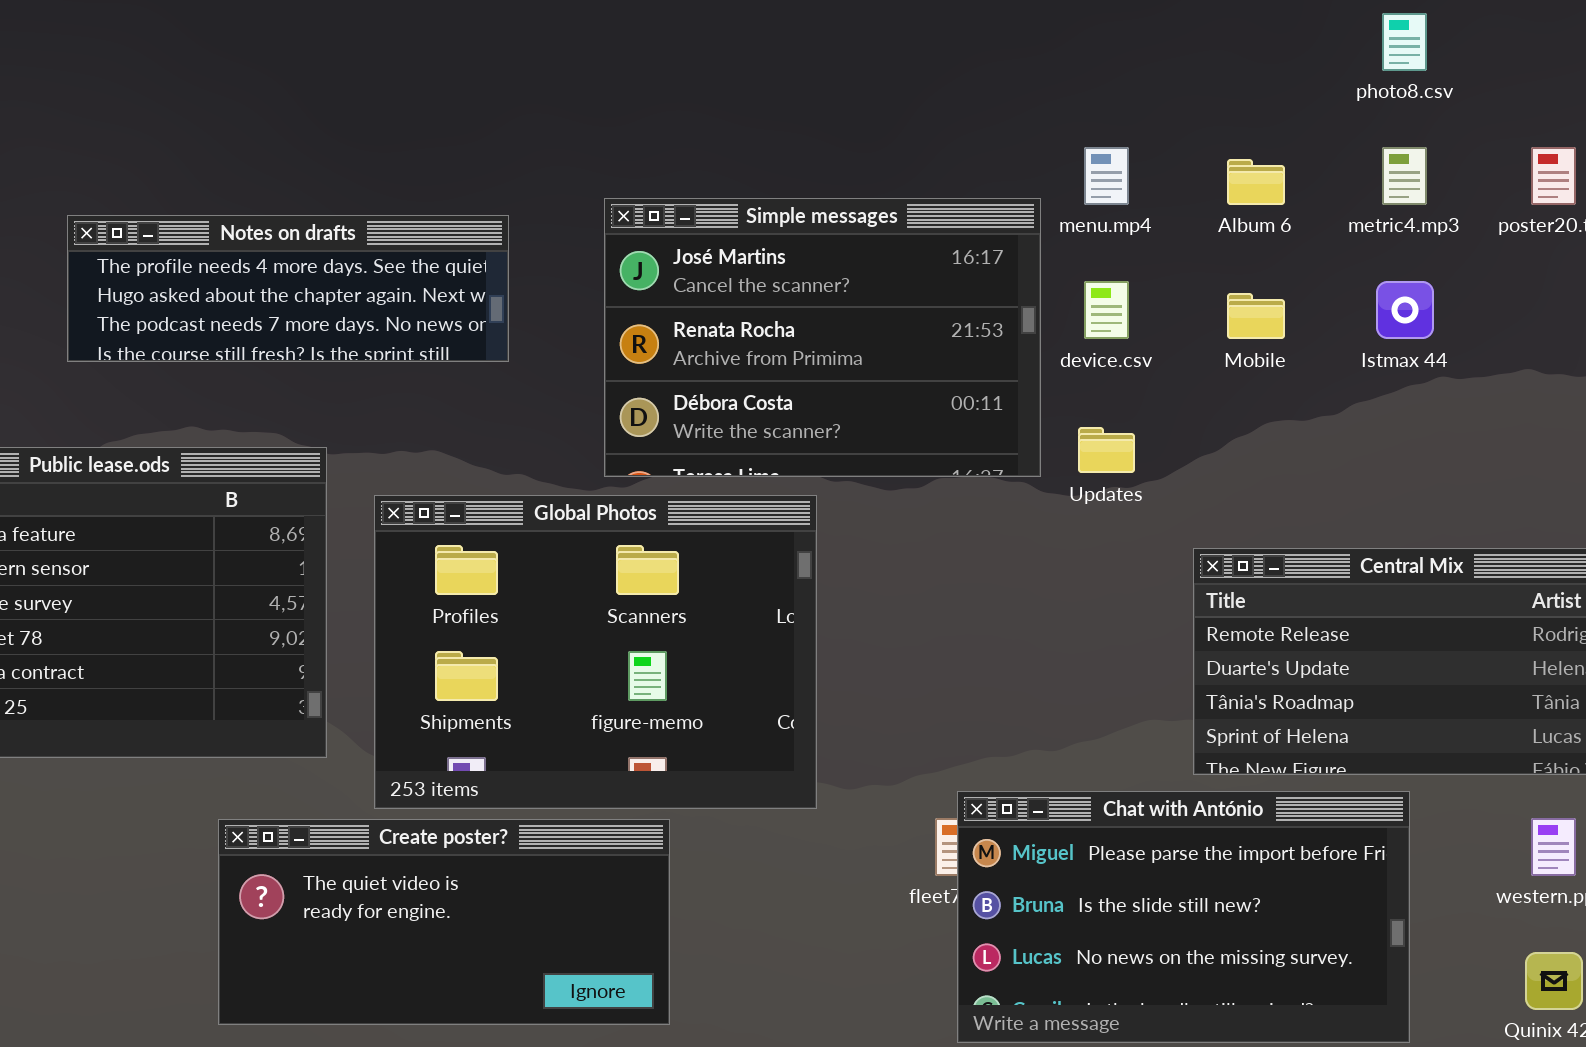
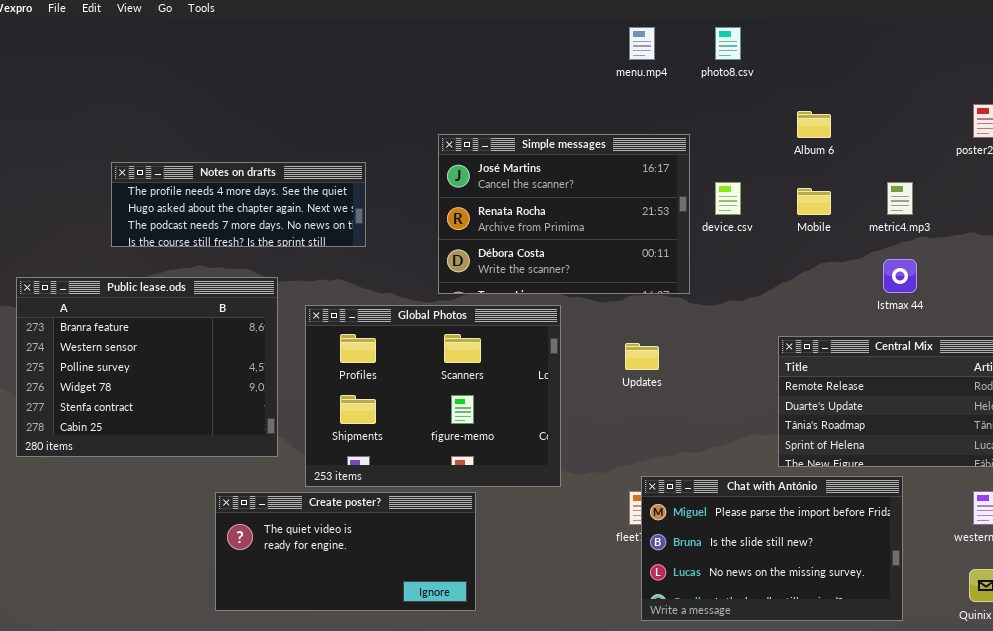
photo8.csv: [1382,13,1427,71] -> [715,27,741,60], moved
menu.mp4: [1084,147,1129,205] -> [629,27,655,60], moved
metric4.mp3: [1382,147,1427,205] -> [887,182,913,215], moved
Notes on drafts: [67,215,509,362] -> [111,162,366,247], moved
Istmax 44: [1376,281,1434,339] -> [883,259,917,293], moved
Updates: [1078,427,1135,473] -> [625,343,659,370], moved

